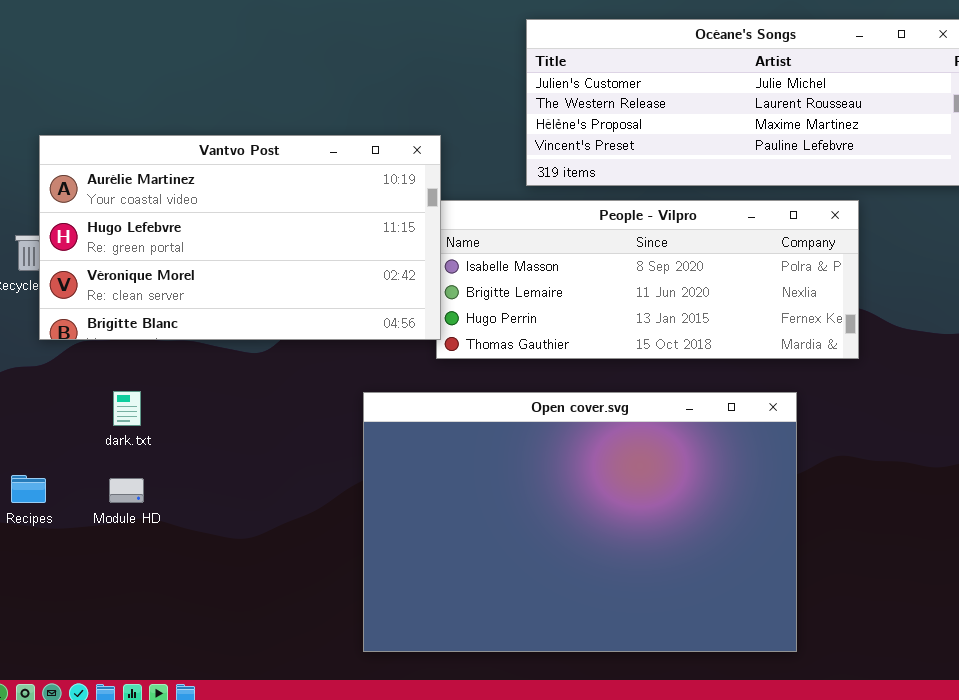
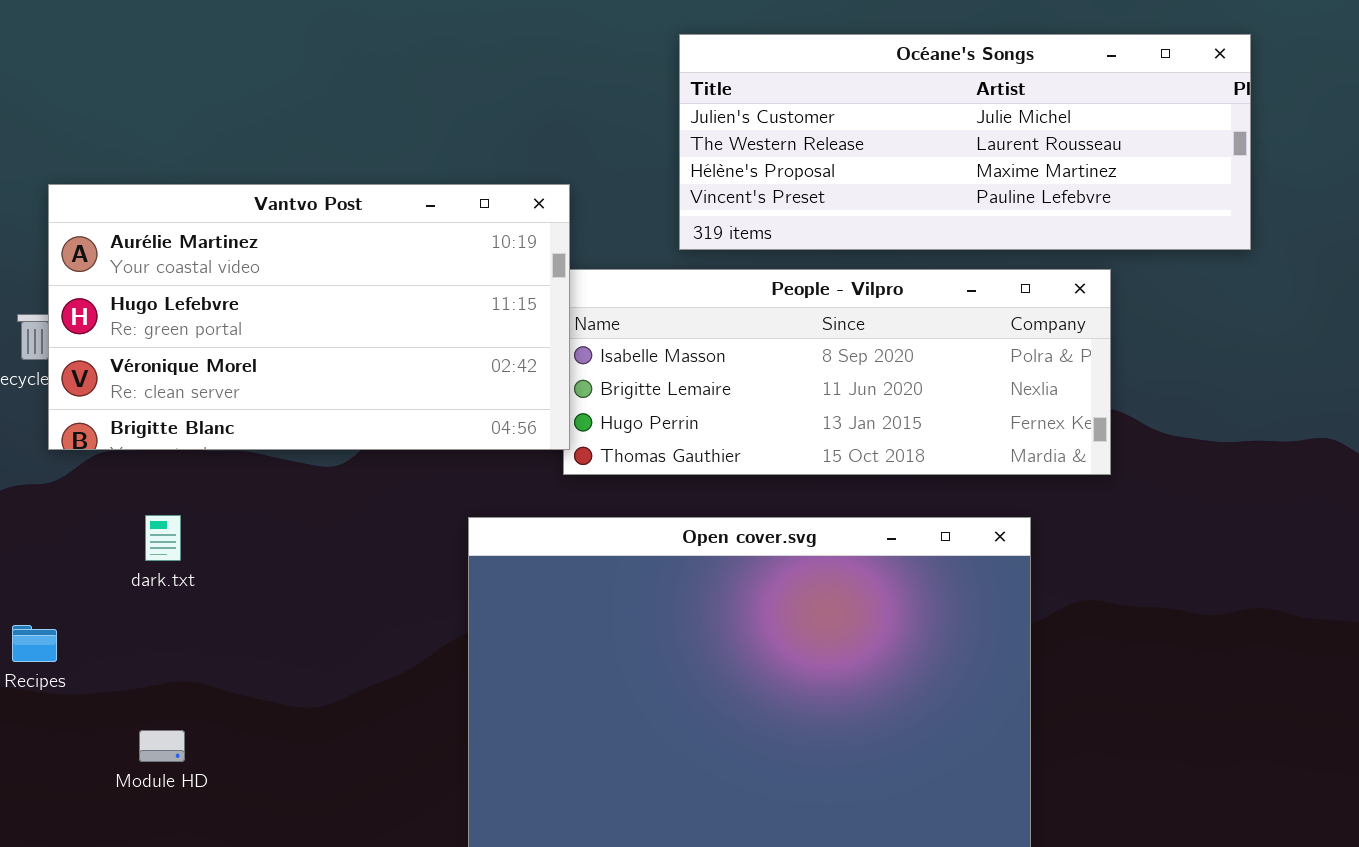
Module HD: [109,478,144,503] -> [139,730,185,762], moved

